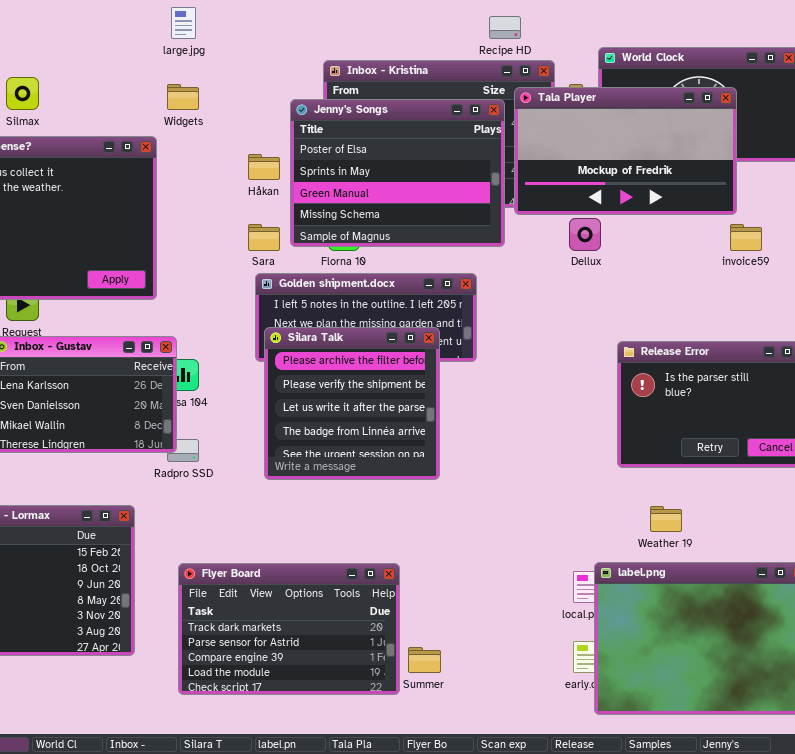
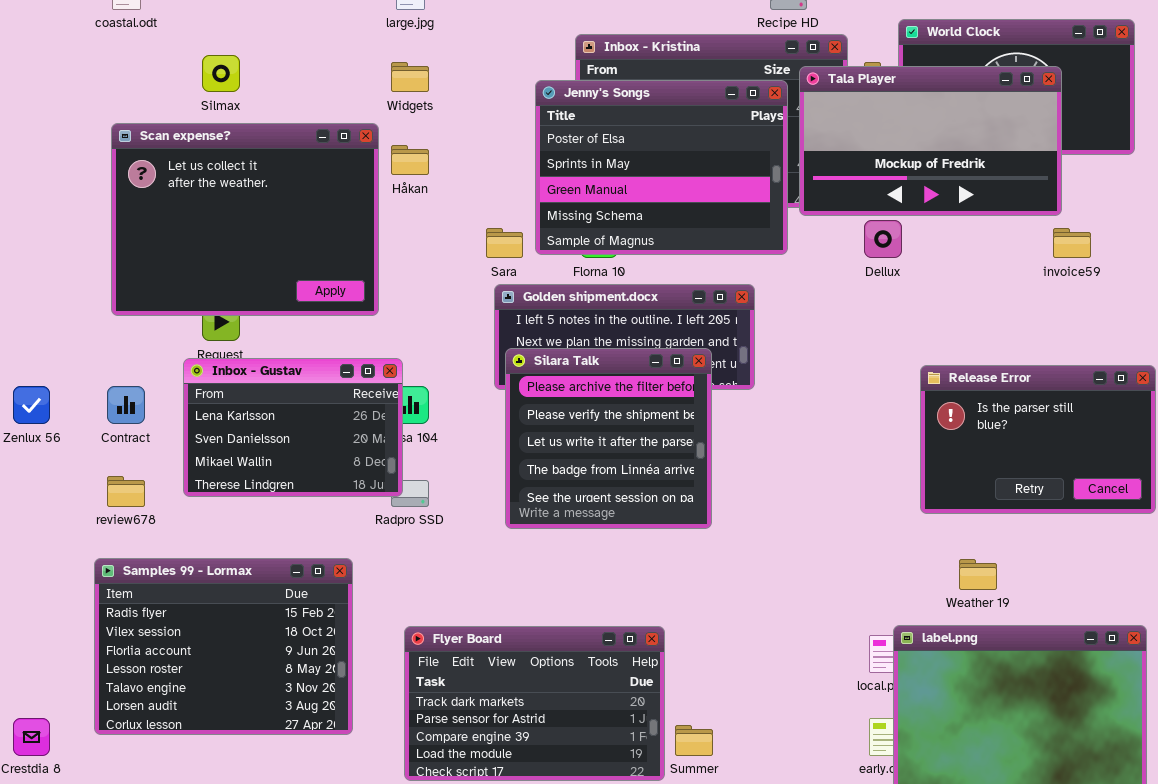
Håkan: [248,154,280,180] -> [391,145,429,175], moved

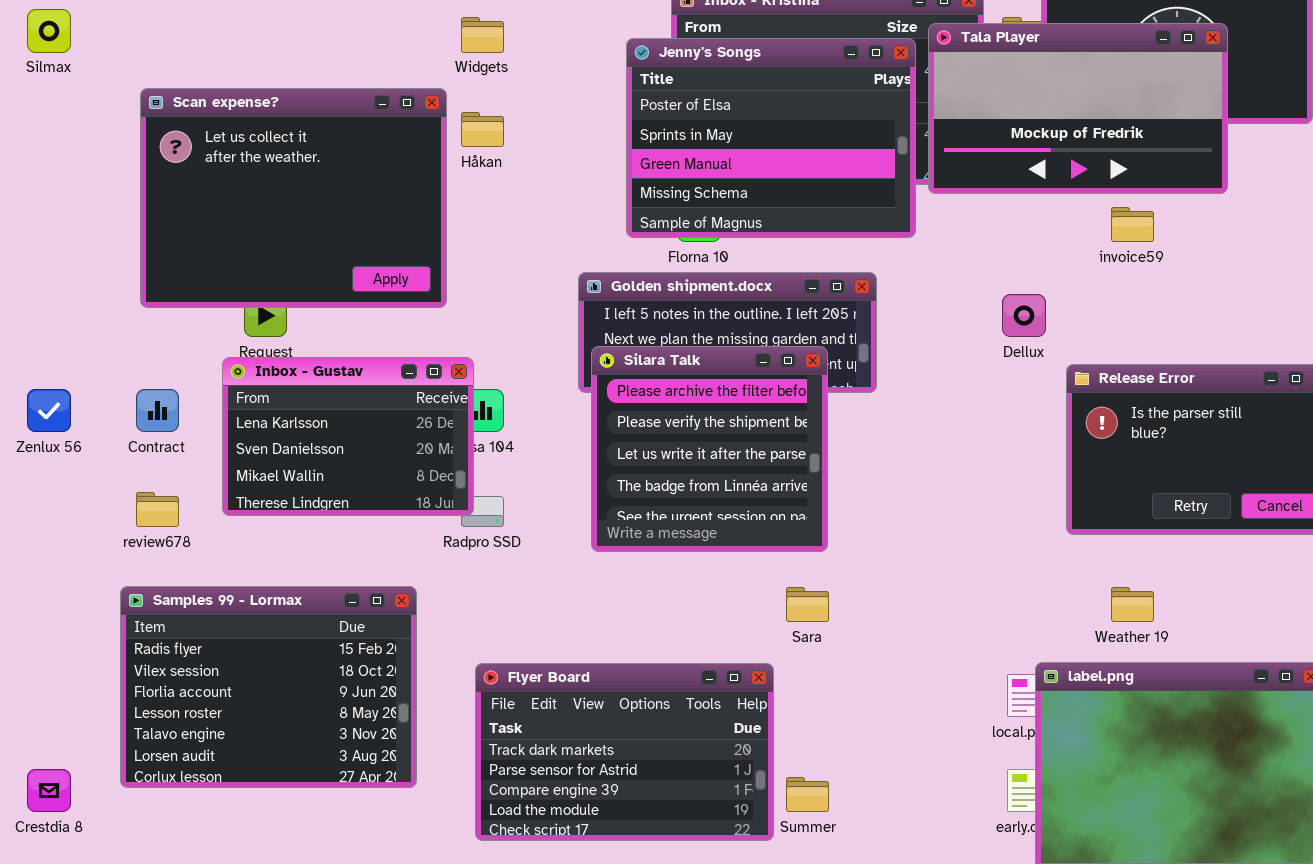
Silmax: [202,55,240,92] -> [27,9,71,53], moved
Dellux: [864,220,902,258] -> [1002,294,1046,337], moved
Sara: [486,228,523,258] -> [786,587,829,622], moved
invoice59: [1053,228,1091,258] -> [1111,207,1154,242], moved

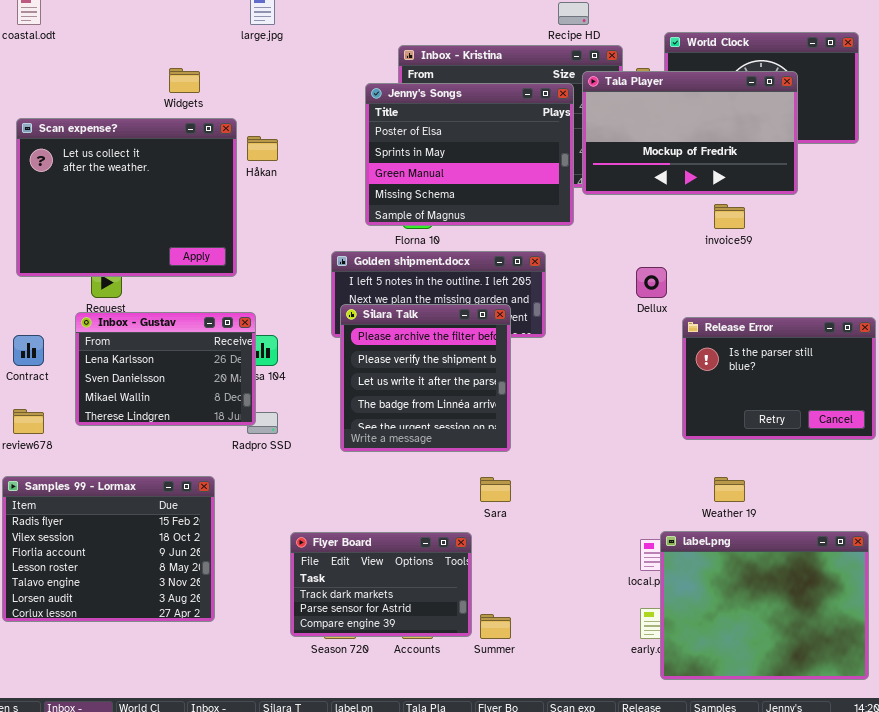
Widgets: [461,17,504,53] -> [169,68,200,93], moved
Flyer Board: [475,663,774,841] -> [290,532,472,637], resized

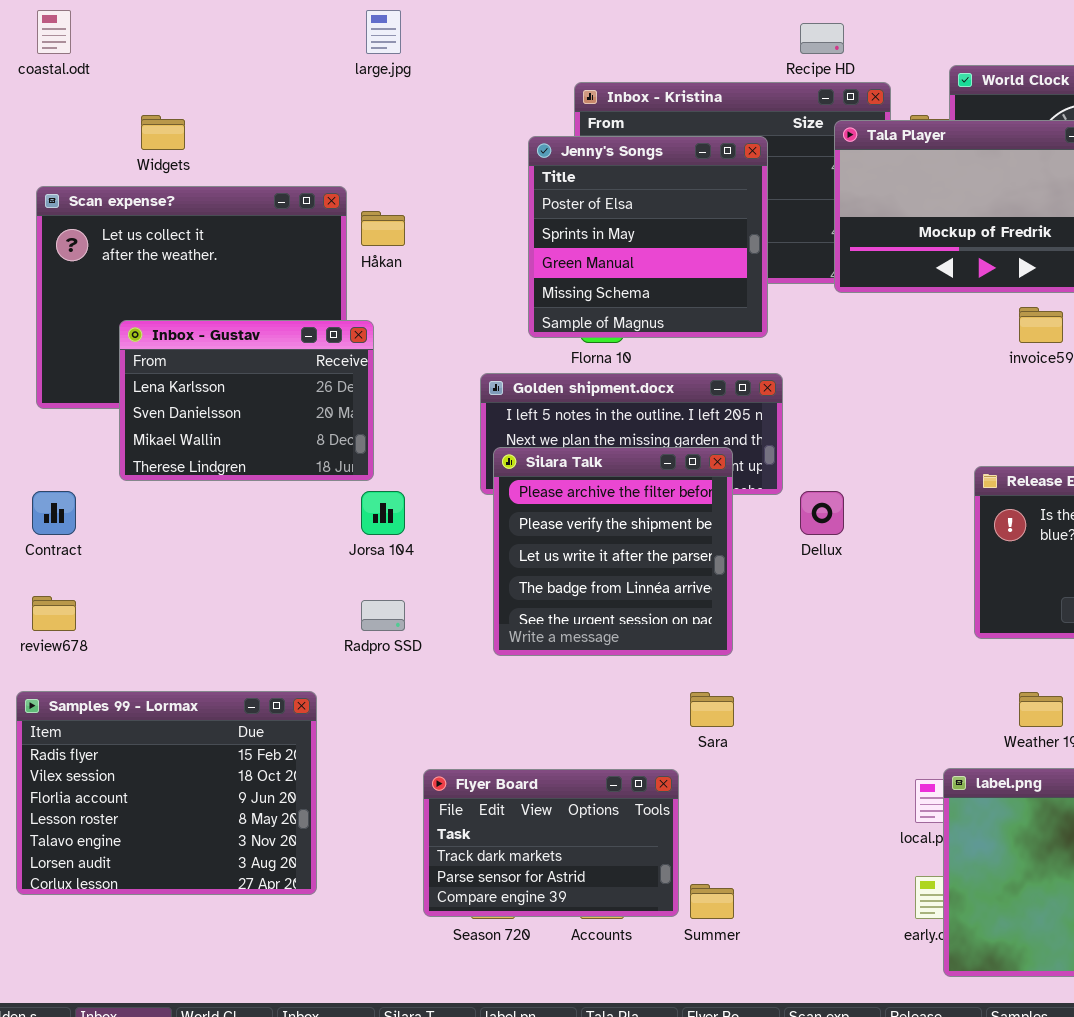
Widgets: [169,68,200,93] -> [141,115,185,150], moved
Jenny's Songs: [365,83,574,226] -> [528,136,768,338], resized
Dellux: [636,267,667,298] -> [800,491,844,535], moved
Inbox - Gustav: [75,312,256,426] -> [119,320,374,481], moved

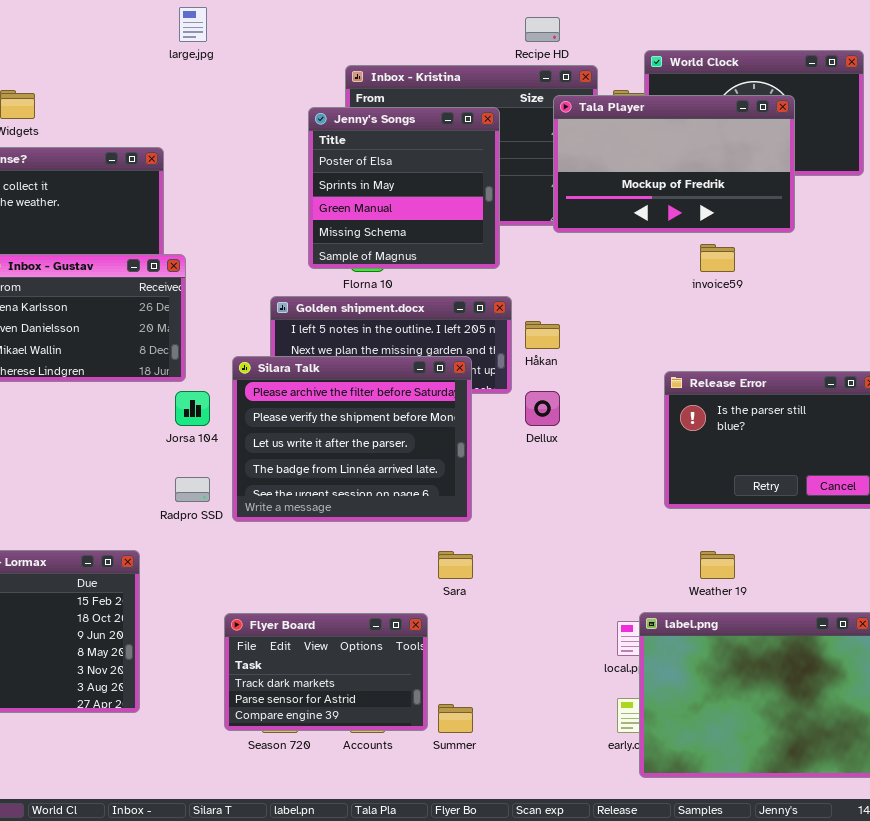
Håkan: [361,211,405,246] -> [525,321,560,349], moved
Silara Talk: [493,447,733,656] -> [232,356,472,522], resized

